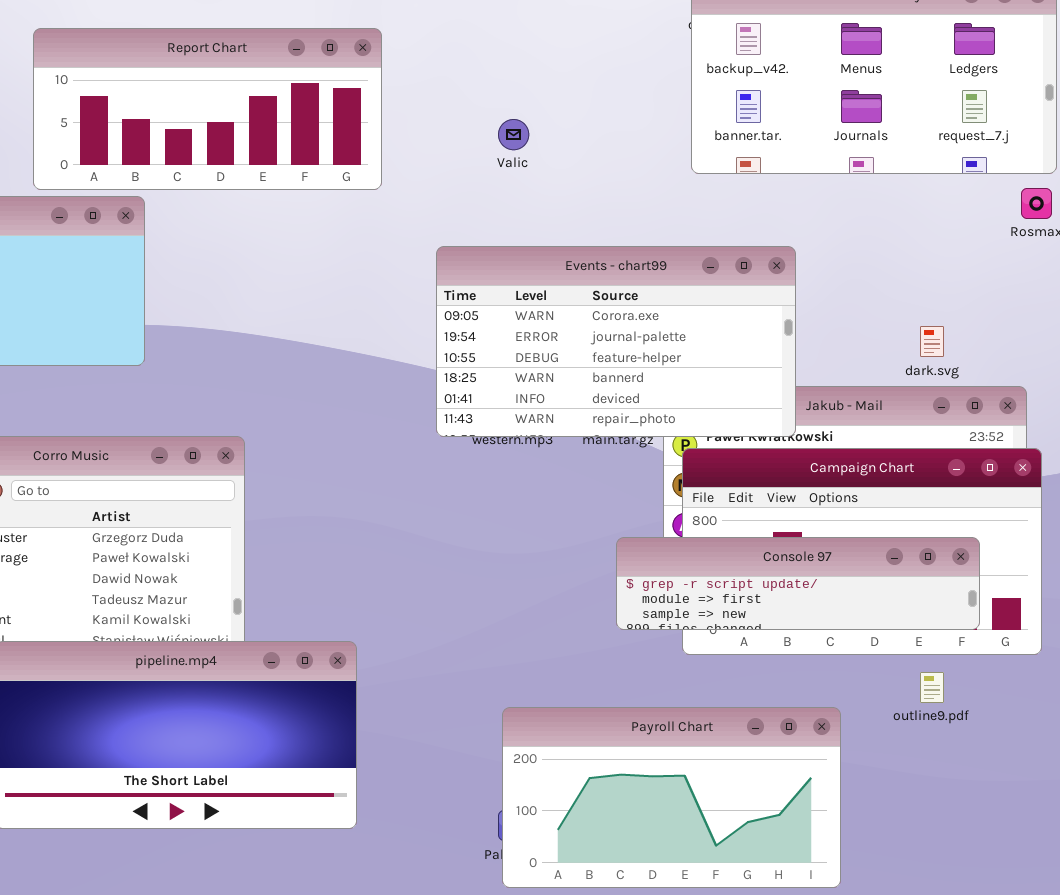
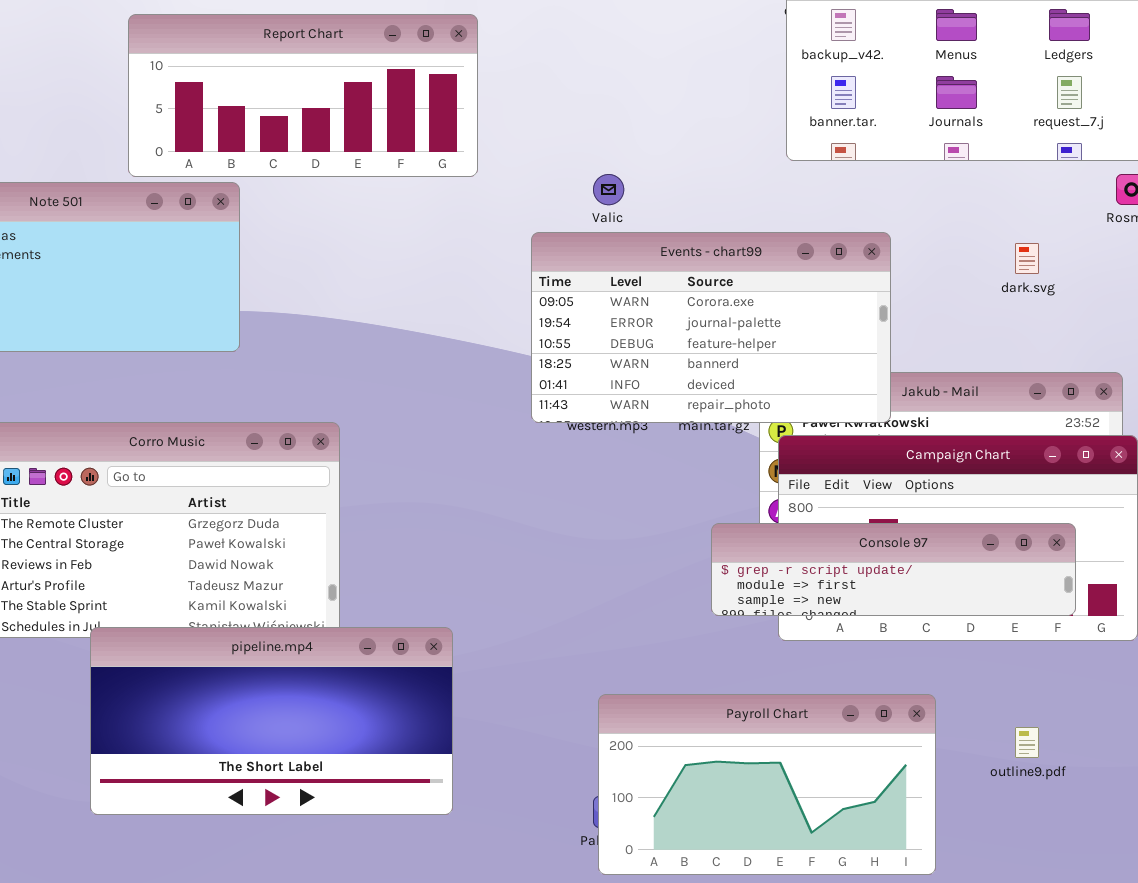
Valic: [498,119,529,150] -> [593,174,624,205], moved
dark.svg: [920,326,944,357] -> [1015,243,1039,274], moved
outline9.pdf: [920,672,944,703] -> [1015,727,1039,758], moved

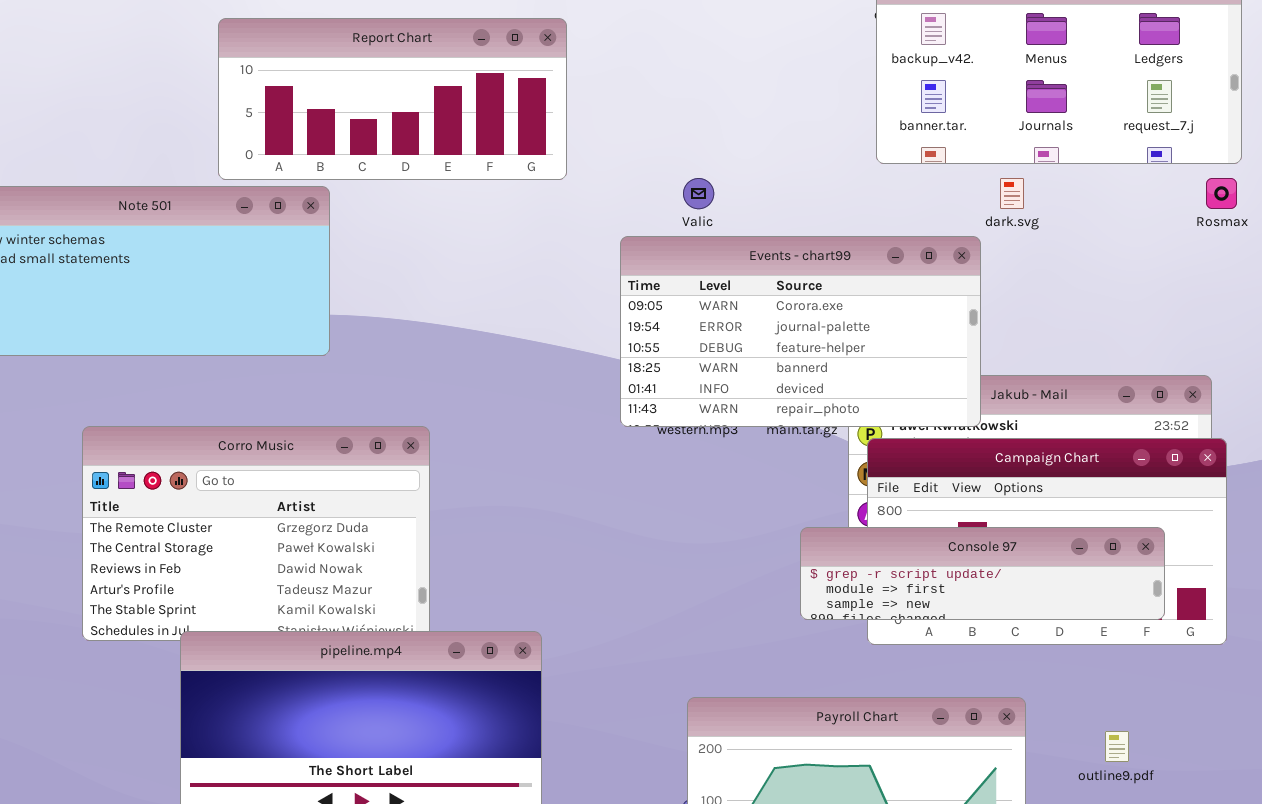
dark.svg: [1015,243,1039,274] -> [1000,178,1024,209], moved

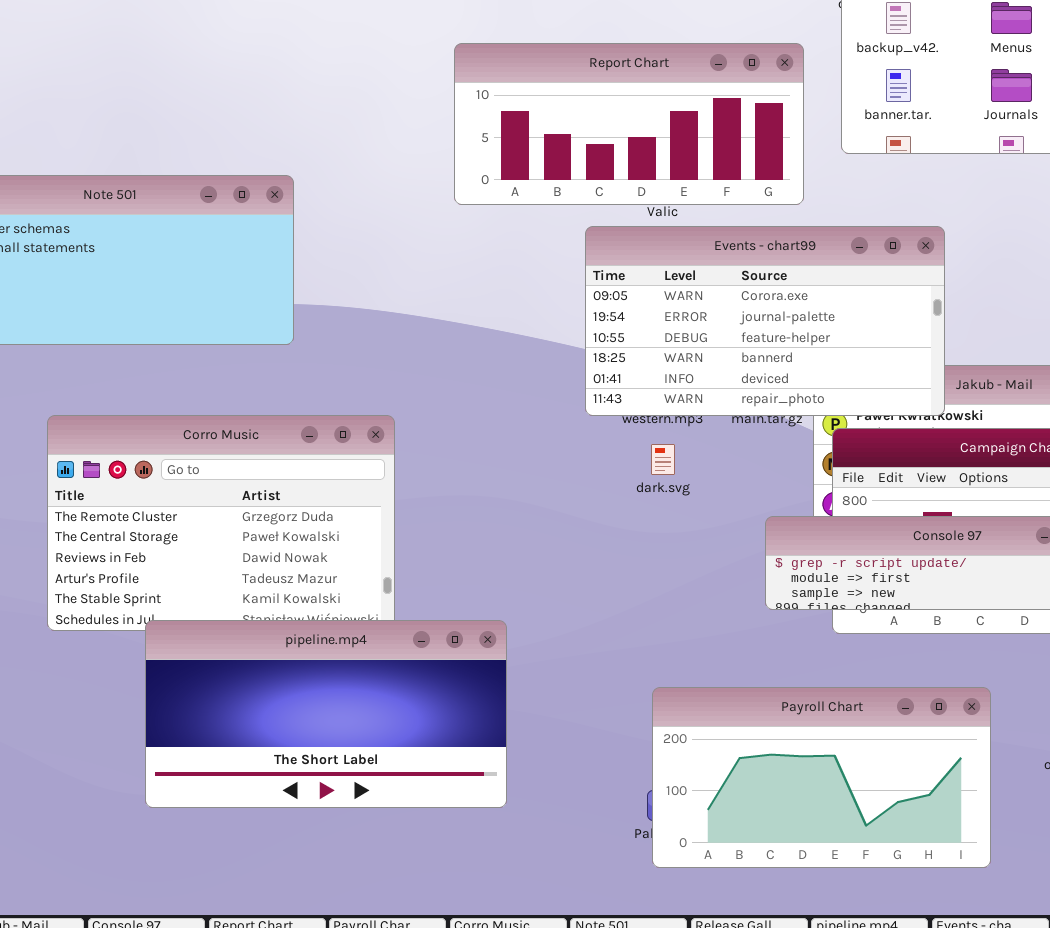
Report Chart: [218,18,567,180] -> [454,43,804,205], moved
dark.svg: [1000,178,1024,209] -> [651,444,675,475], moved

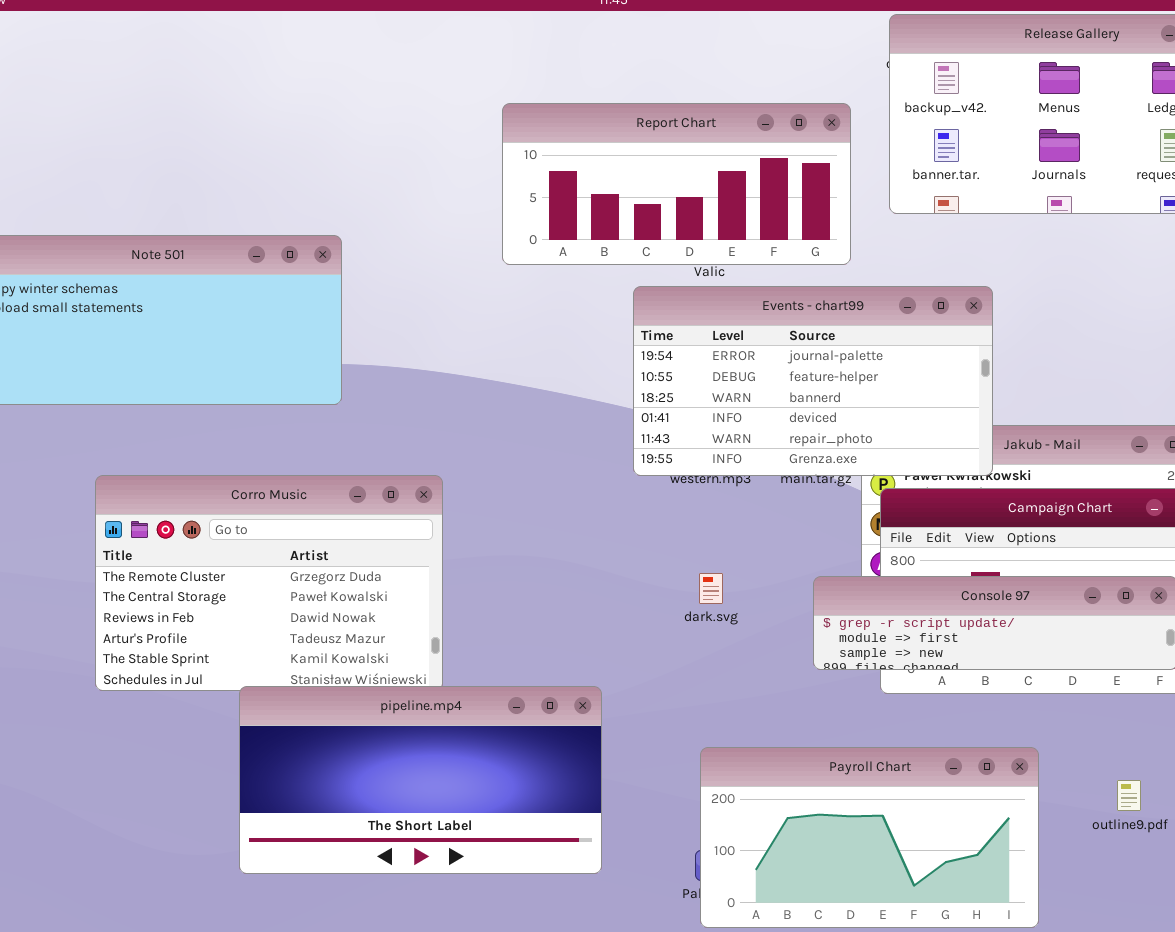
Events - chart99: [585,226,945,416] -> [633,286,993,476], scrolled down 1 row
dark.svg: [651,444,675,475] -> [699,573,723,604], moved
pipeline.mp4: [145,620,507,808] -> [239,686,602,874], moved

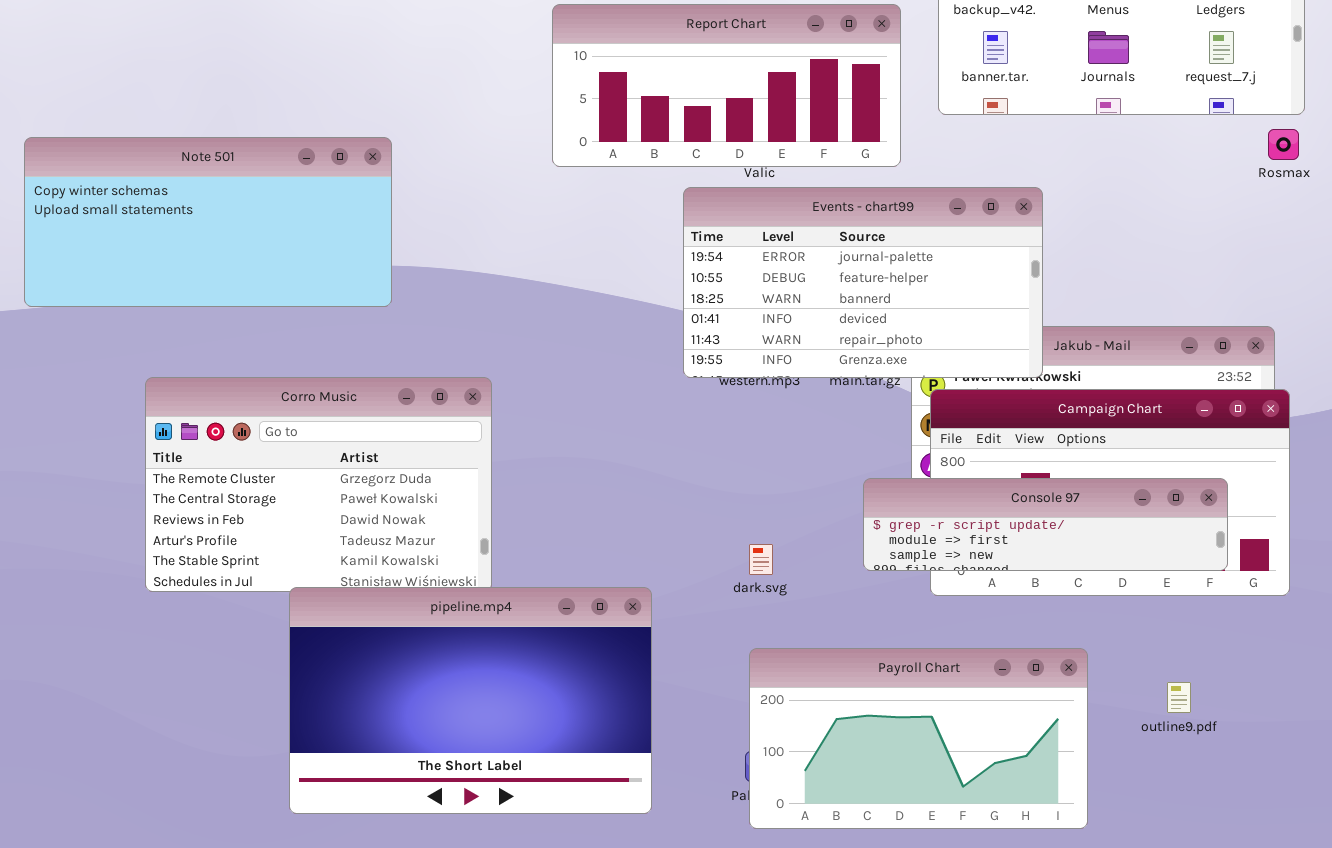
dark.svg: [699,573,723,604] -> [749,544,773,575], moved
pipeline.mp4: [239,686,602,874] -> [289,587,652,814], resized

